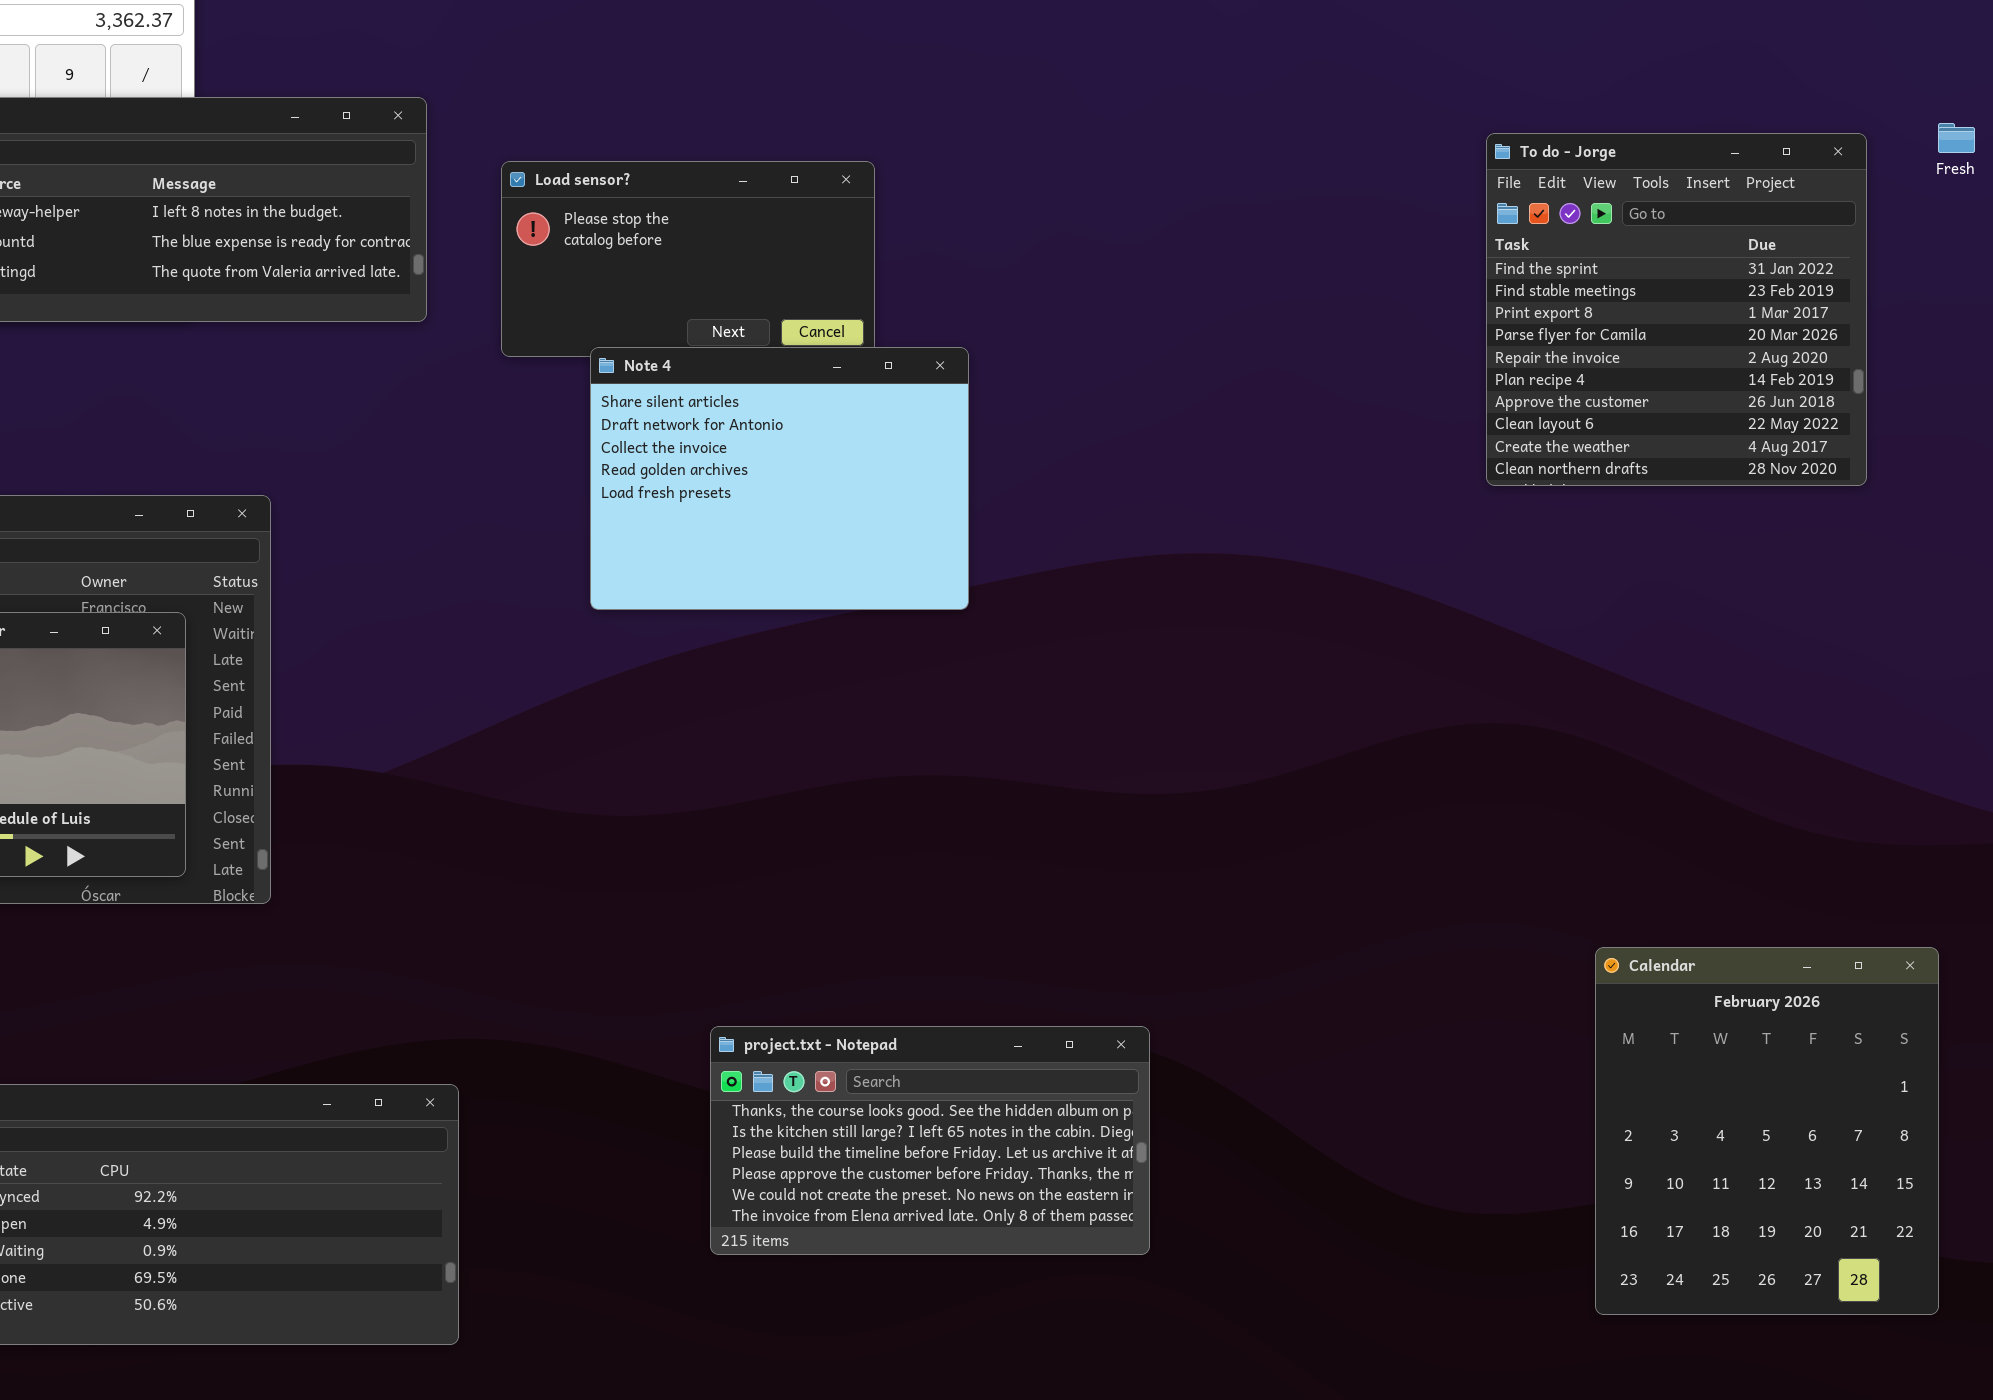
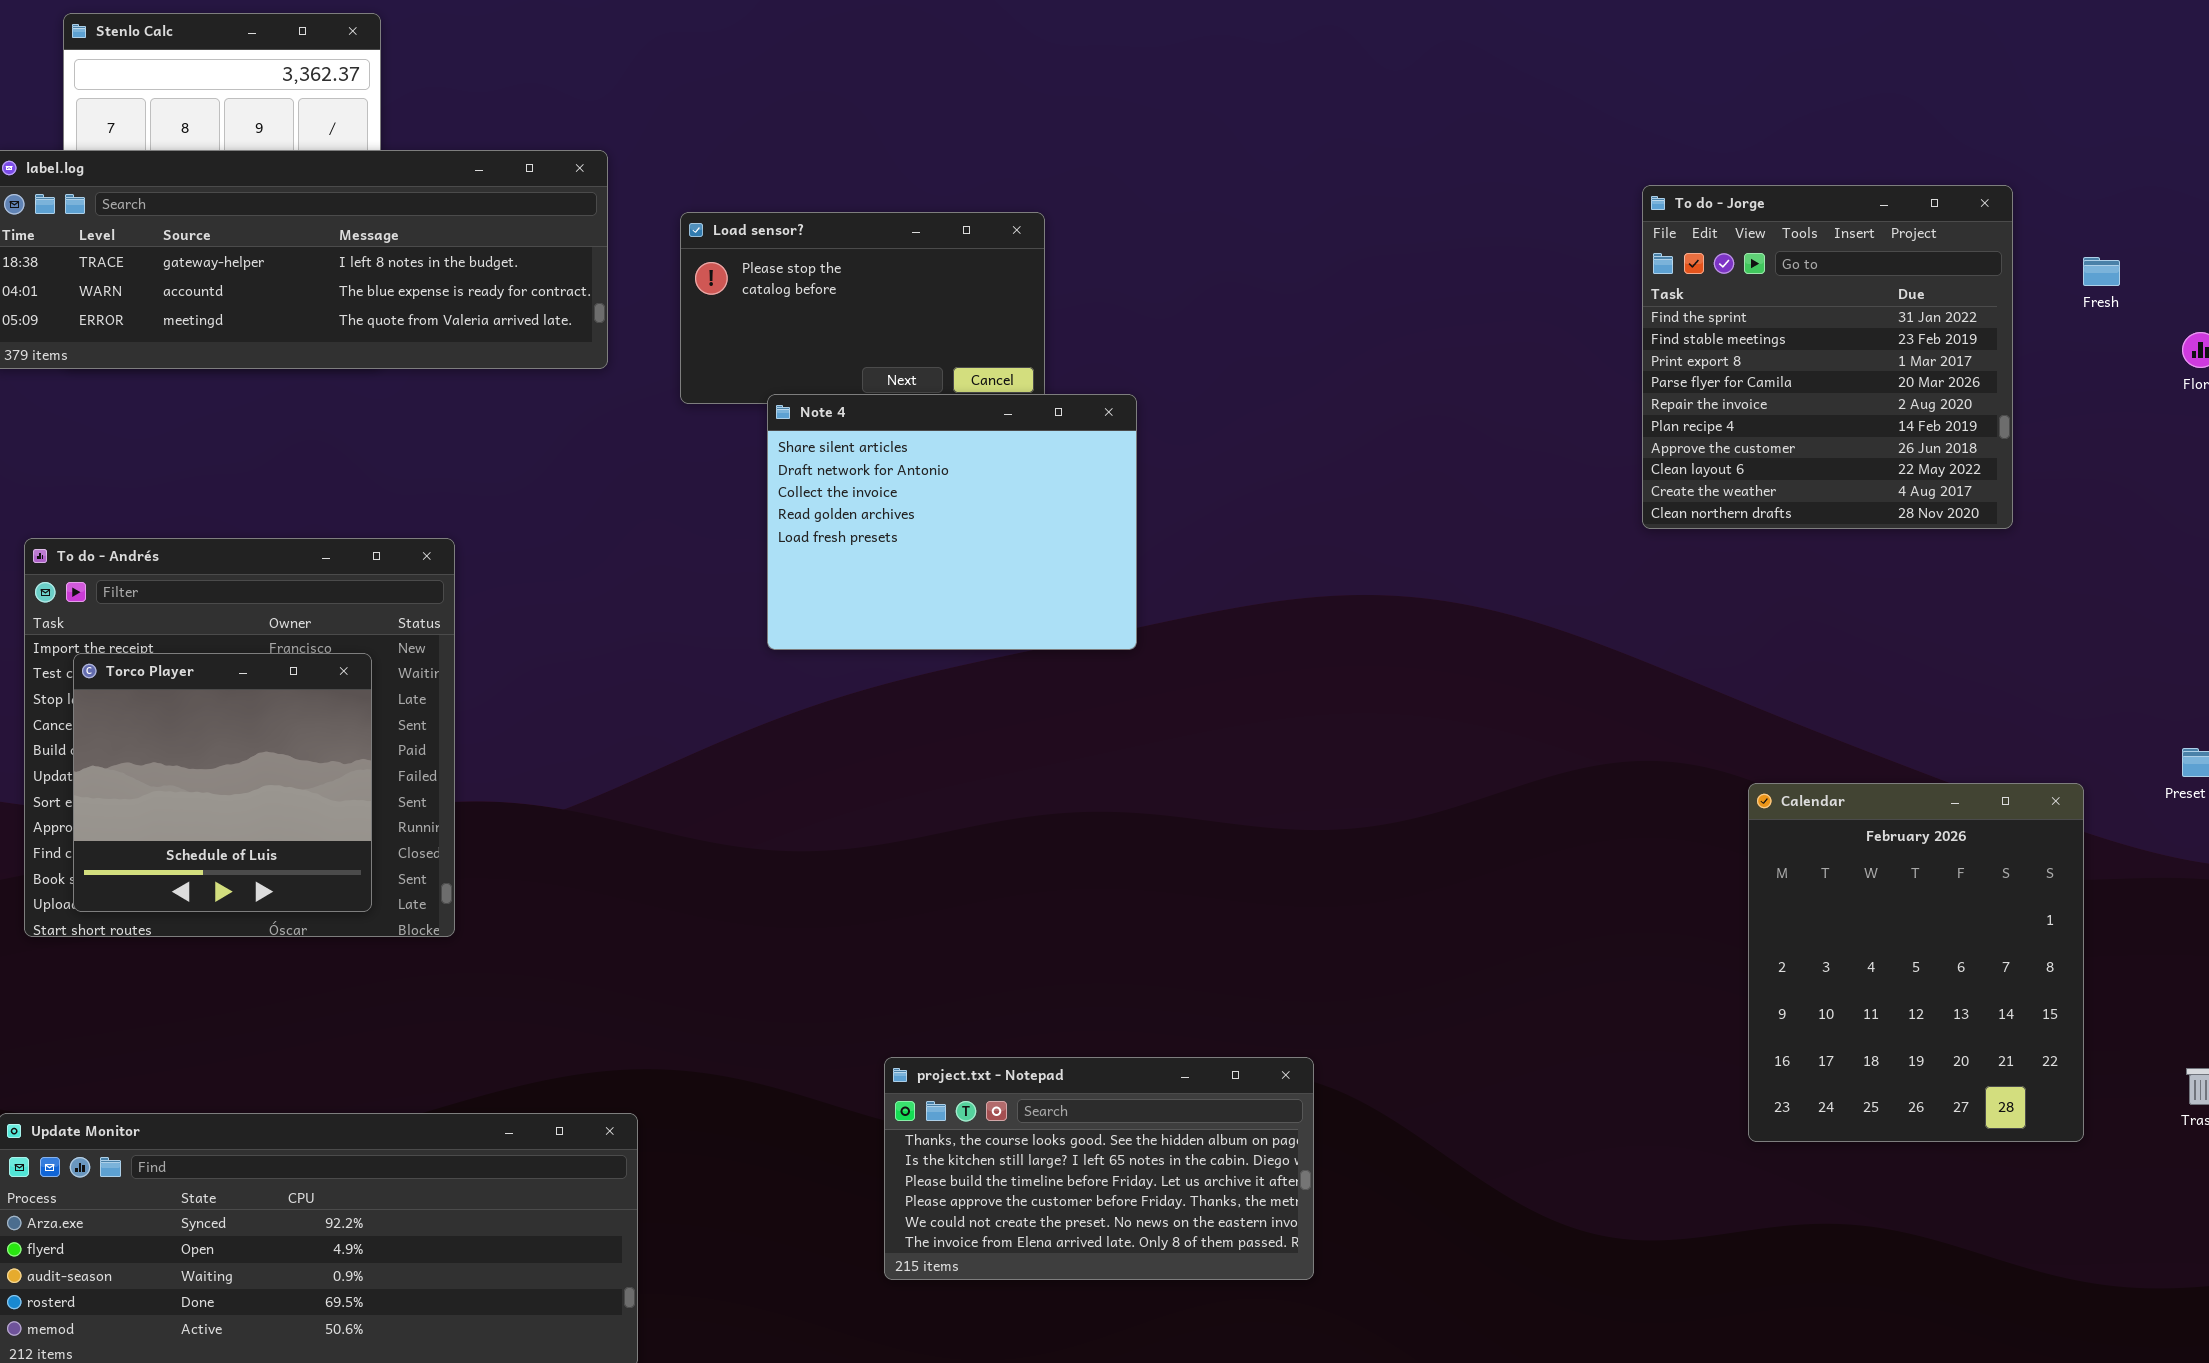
Fresh: [1938,123,1975,153] -> [2083,257,2120,286], moved
Calendar: [1595,947,1939,1315] -> [1748,783,2084,1142], moved

